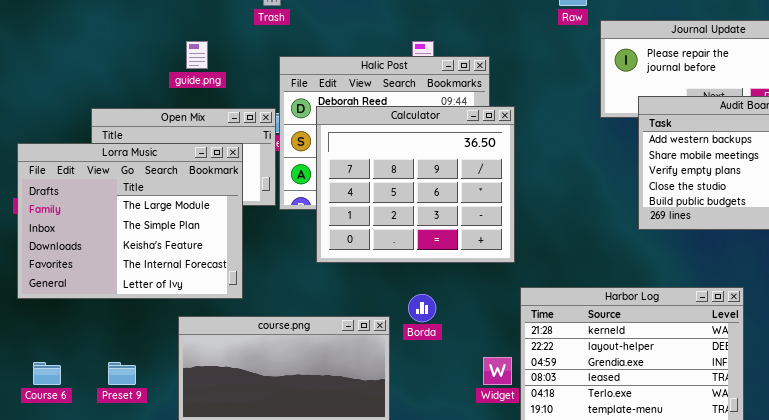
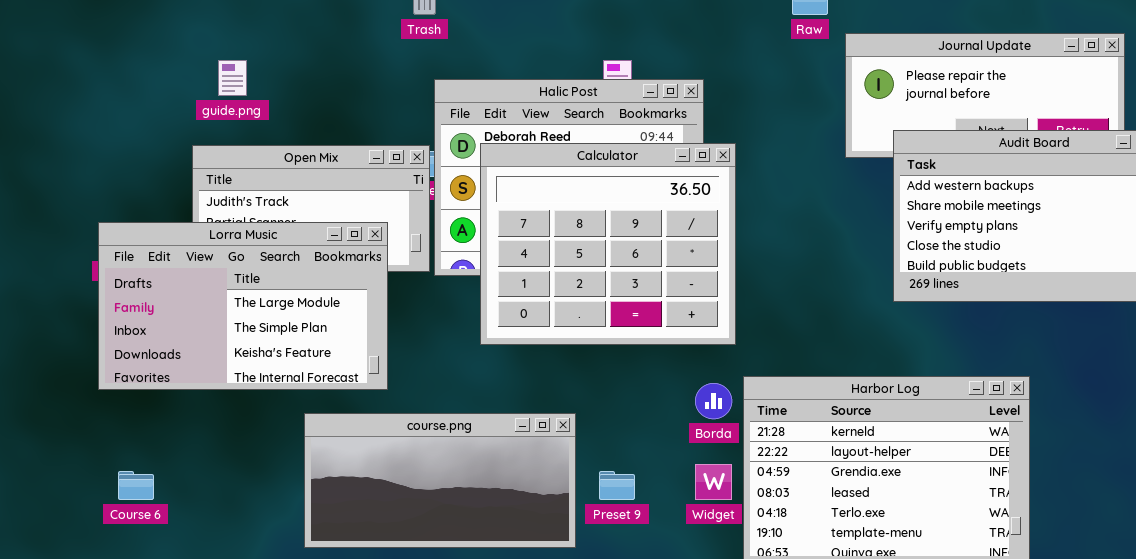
guide.png: [186,41,208,69] -> [218,60,247,96], moved
Lorra Music: [17,143,243,299] -> [98,222,388,390], resized
Borda: [408,294,436,322] -> [695,383,732,419], moved
Preset 9: [108,362,136,385] -> [599,471,635,500], moved

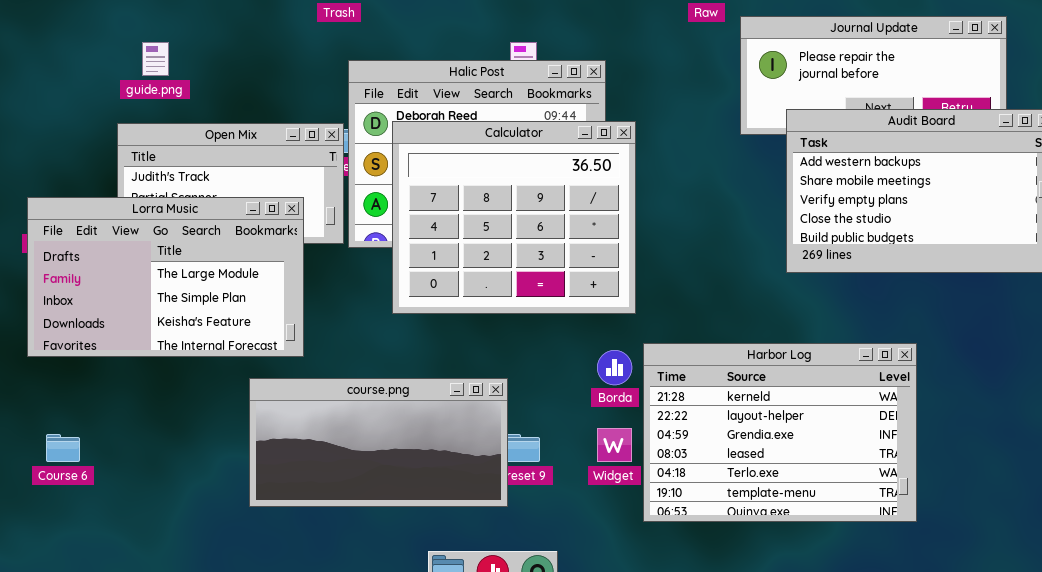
course.png: [304,413,576,548] -> [249,378,508,507], moved

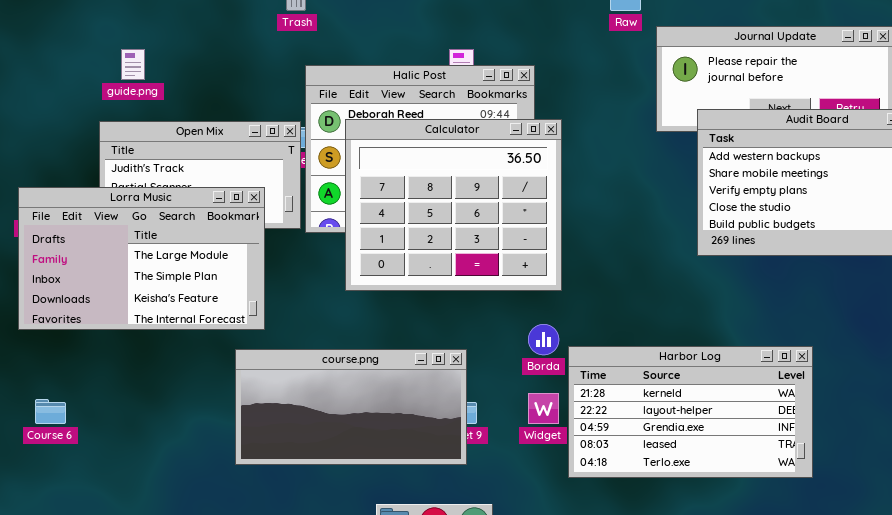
Harbor Log: [643,343,917,522] -> [568,346,813,478], resized
course.png: [249,378,508,507] -> [235,349,467,465], moved

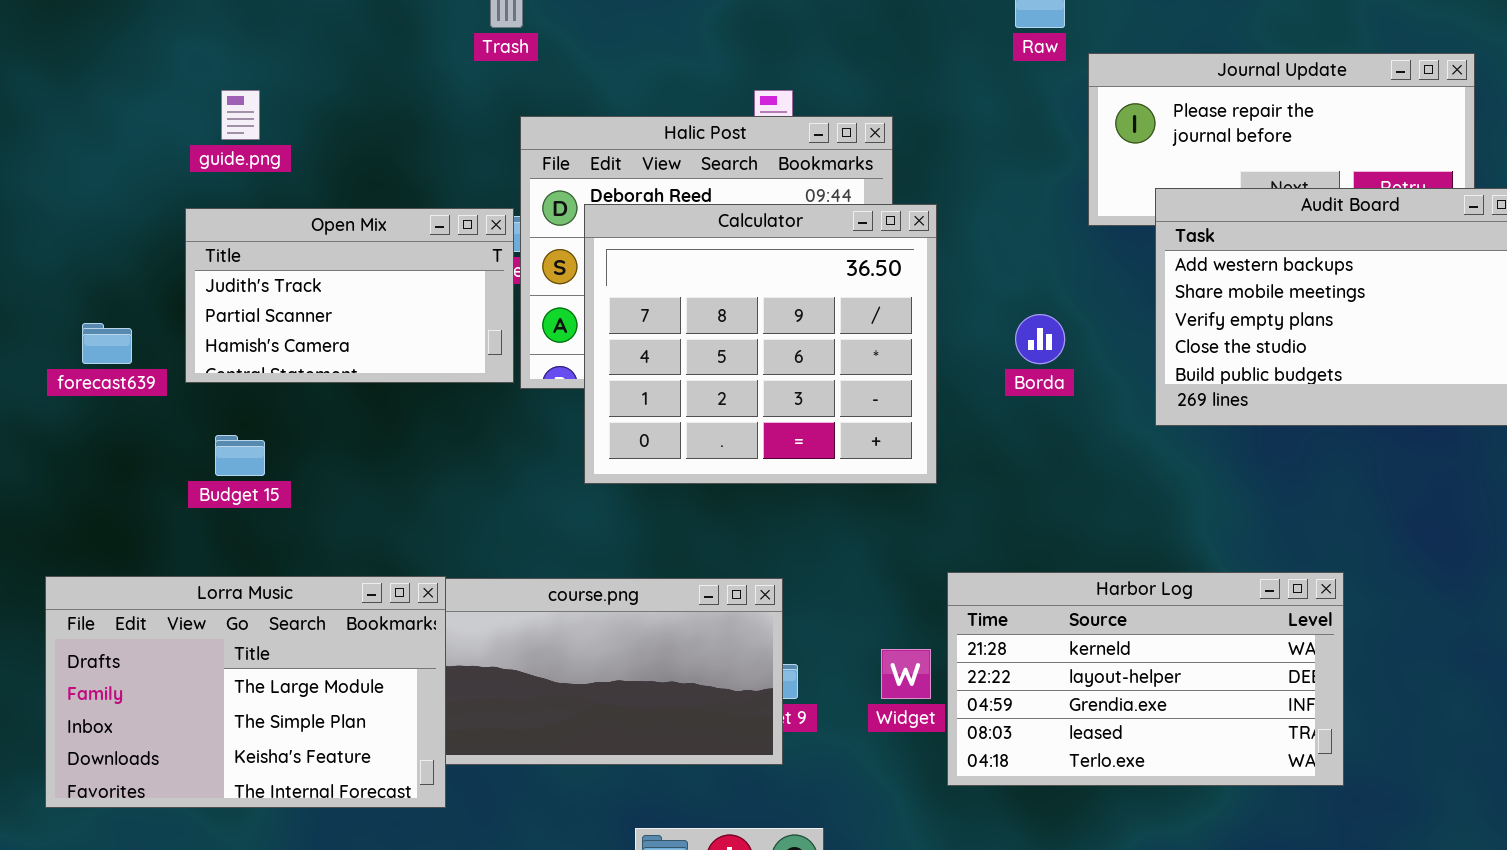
Lorra Music: [18,187,265,330] -> [45,576,446,808], moved
Borda: [528,324,559,355] -> [1015,314,1065,364], moved

